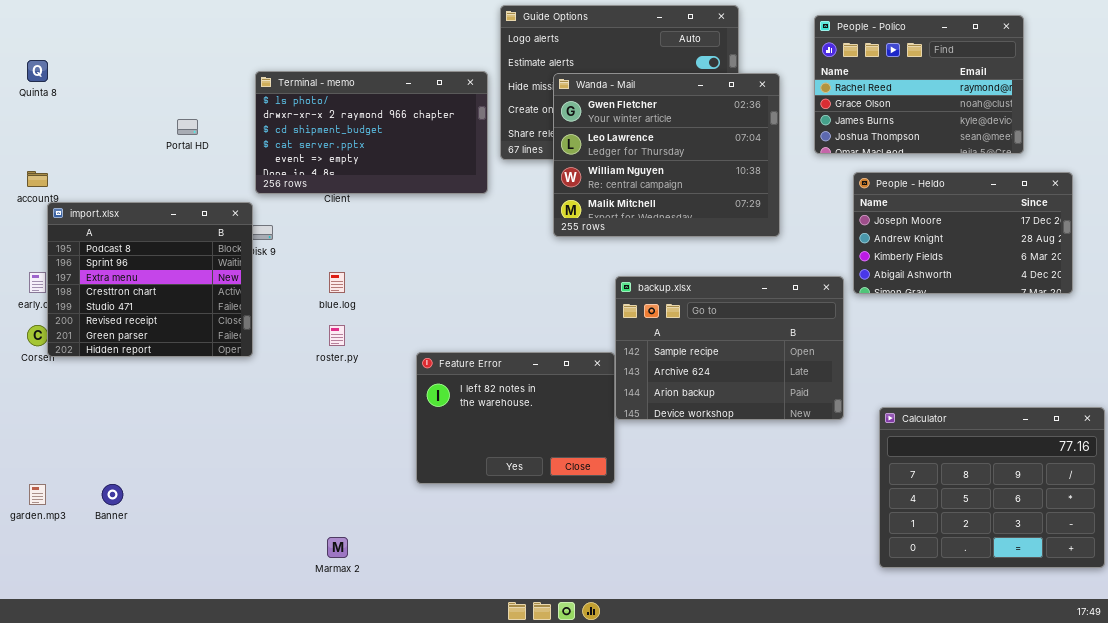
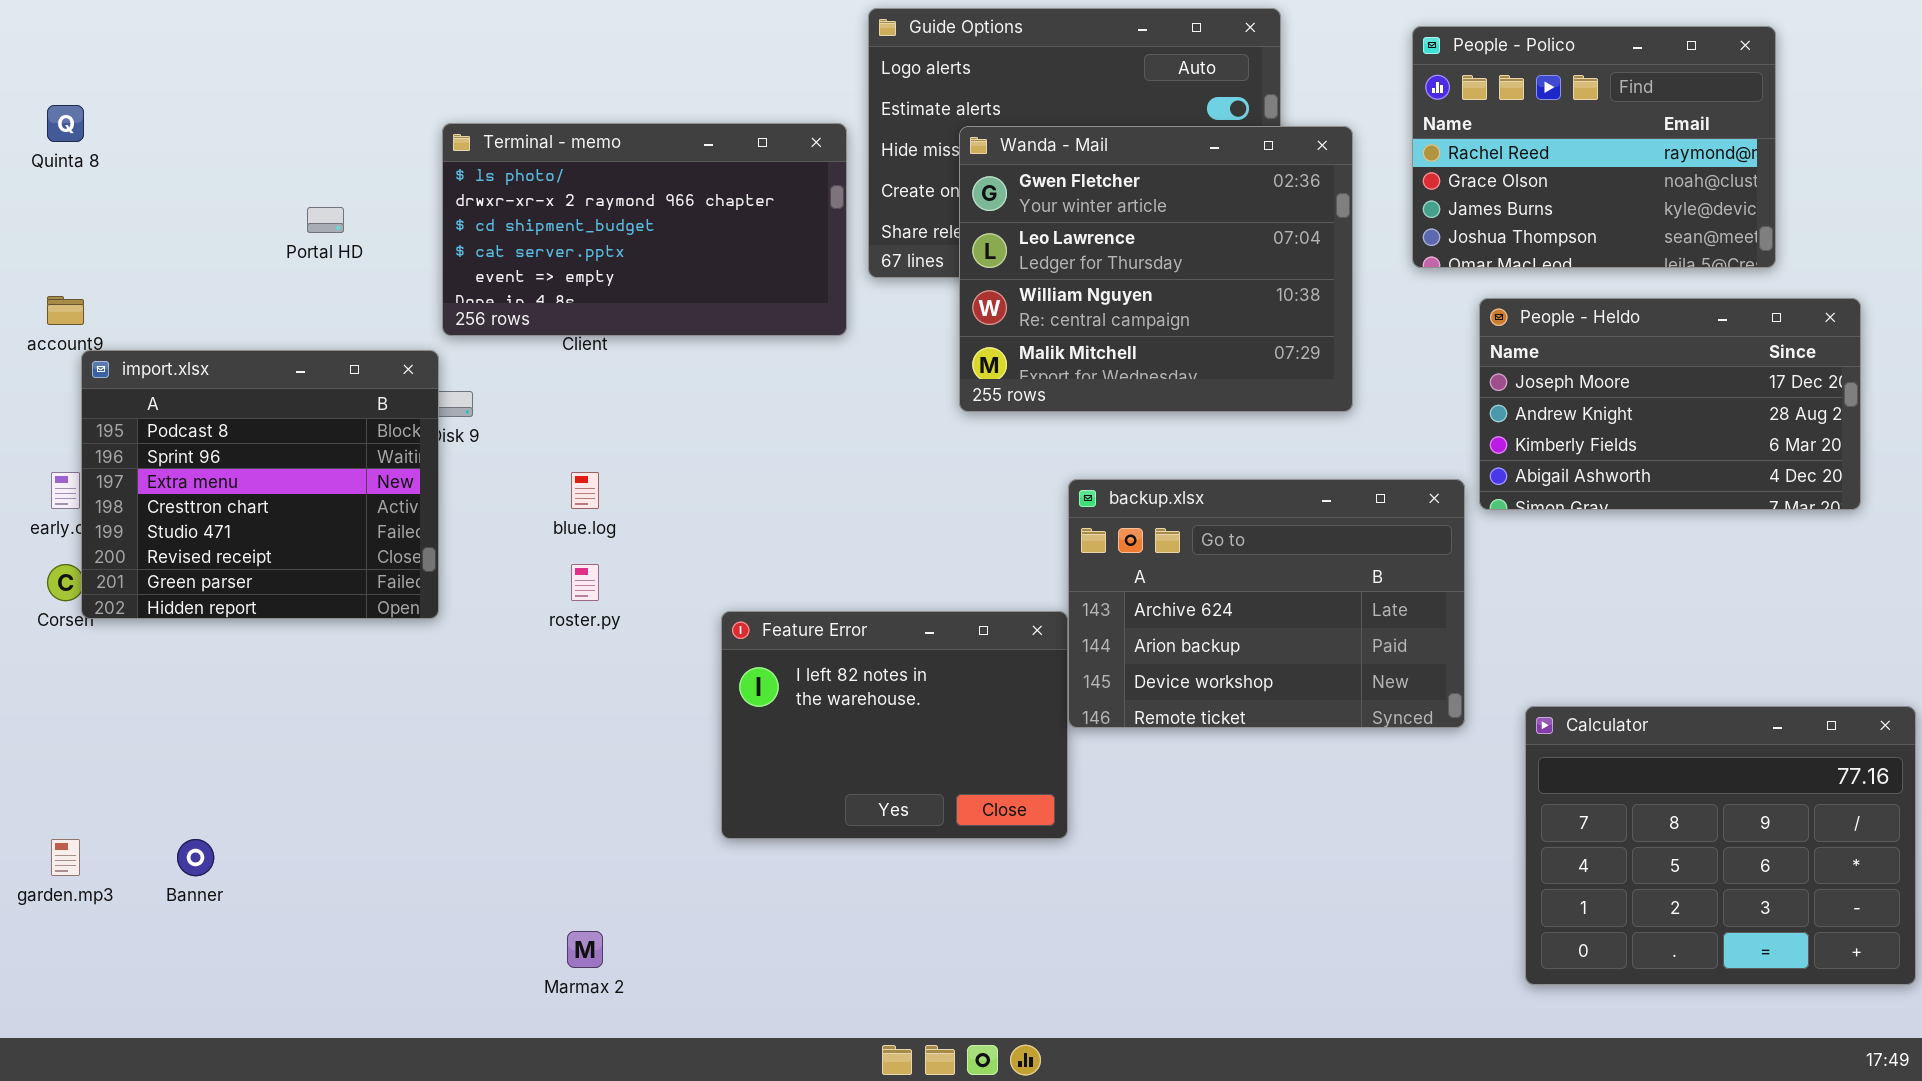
backup.xlsx: [615,276,844,420] -> [1068,479,1465,728], scrolled down 1 row

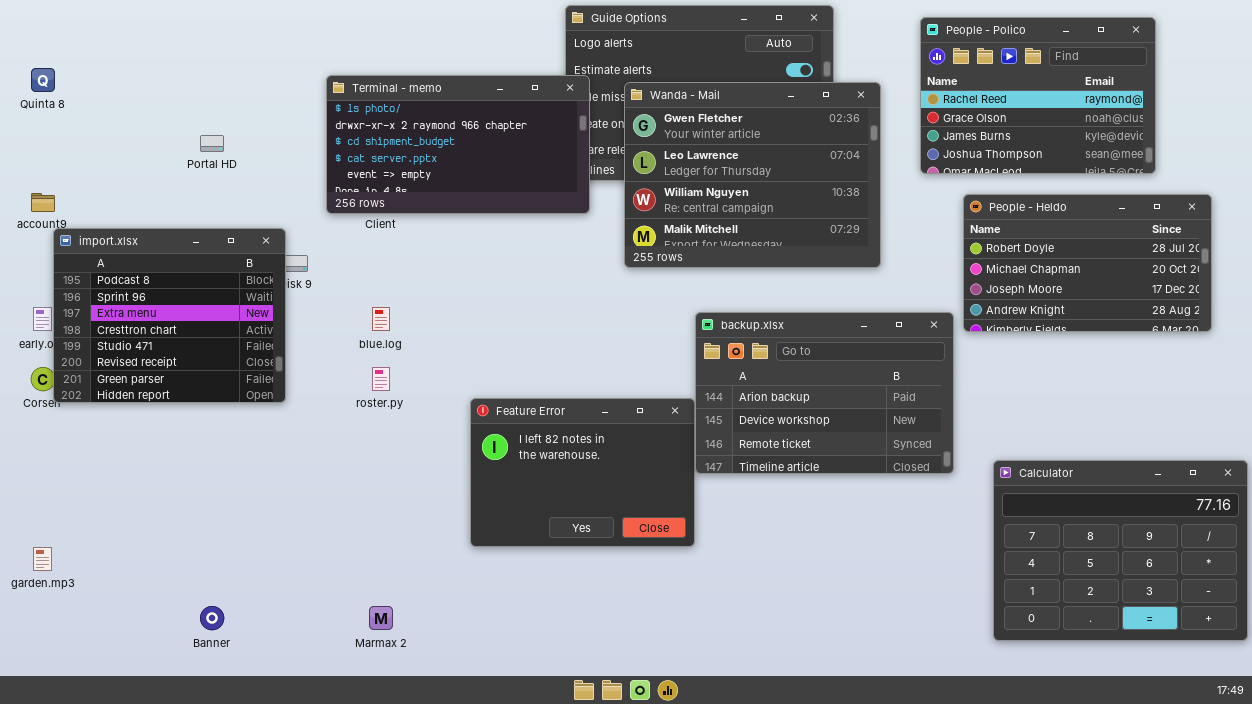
Terminal - memo: [442,123,847,336] -> [326,75,590,214], moved
People - Heldo: [1479,298,1861,510] -> [963,194,1212,332], scrolled up 2 rows
backup.xlsx: [1068,479,1465,728] -> [695,312,954,474], scrolled down 1 row
Banner: [177,839,214,876] -> [200,606,224,630], moved

